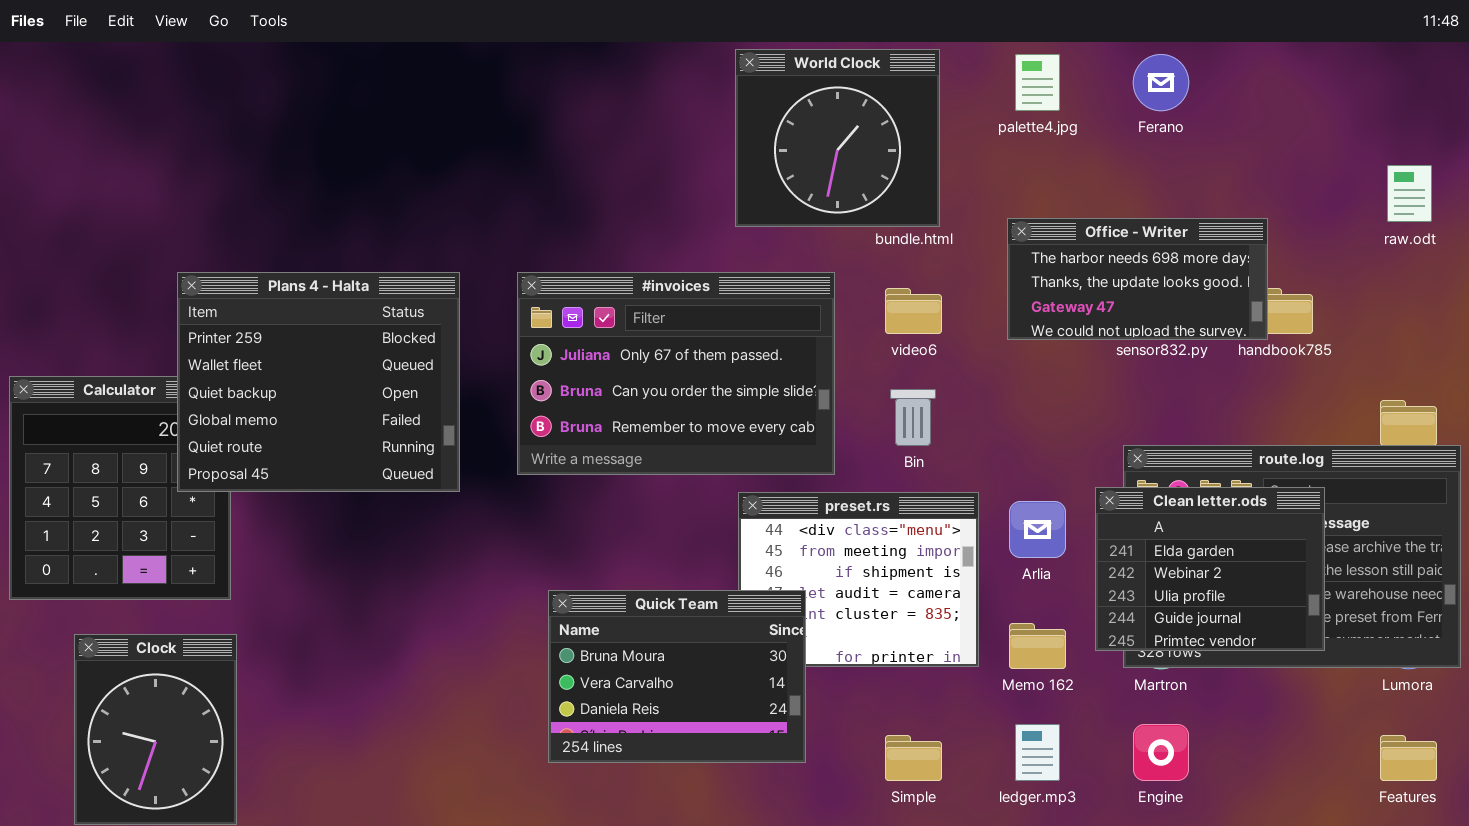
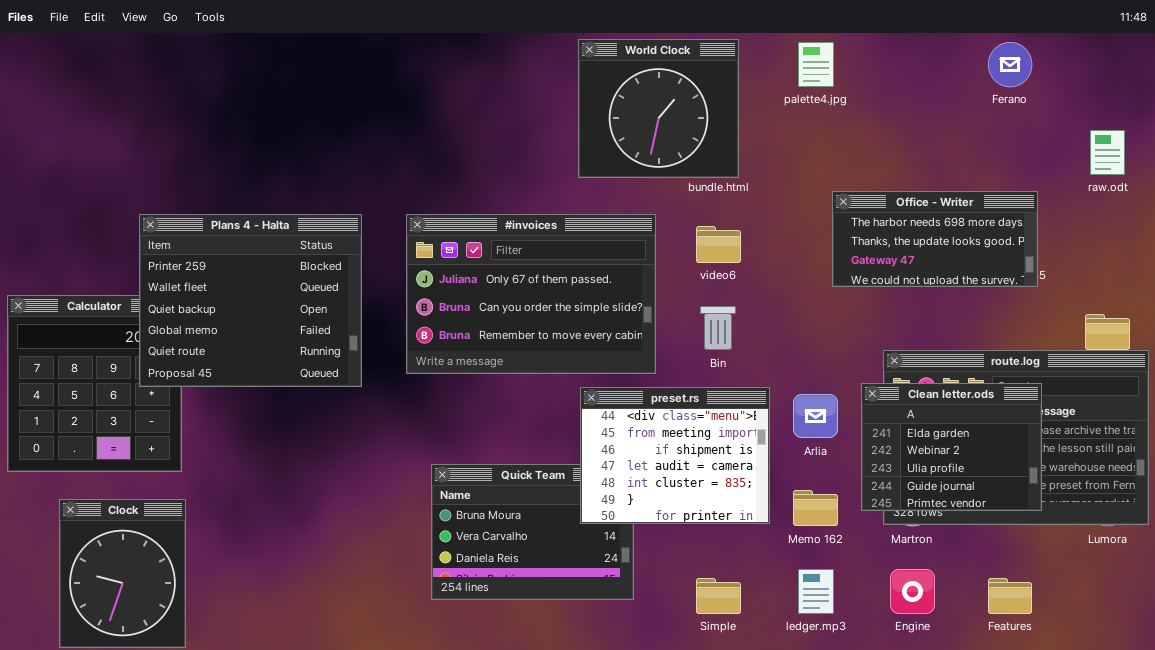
Ferano: [1133,54,1189,111] -> [988,42,1032,87], moved
Office - Writer: [1007,218,1268,340] -> [832,191,1038,287], moved
preset.rs: [738,492,979,667] -> [580,387,770,524], raised
Features: [1380,735,1437,781] -> [988,578,1032,614], moved

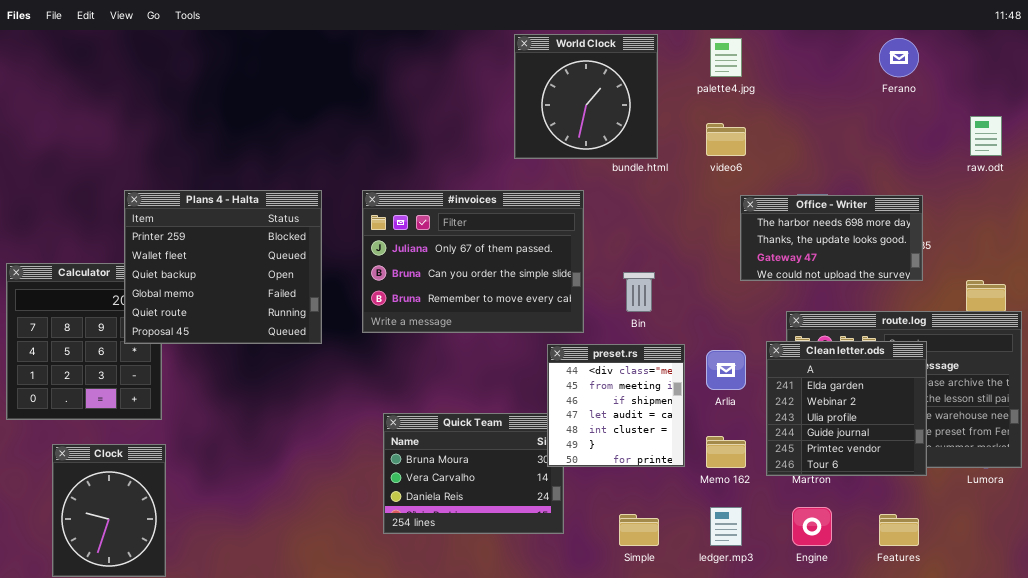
Office - Writer: [832,191,1038,287] -> [740,195,923,281], moved
video6: [696,226,741,263] -> [706,123,746,156], moved
Clean letter.ods: [861,383,1042,511] -> [766,341,927,476], resized
preset.rs: [580,387,770,524] -> [547,344,685,467], resized

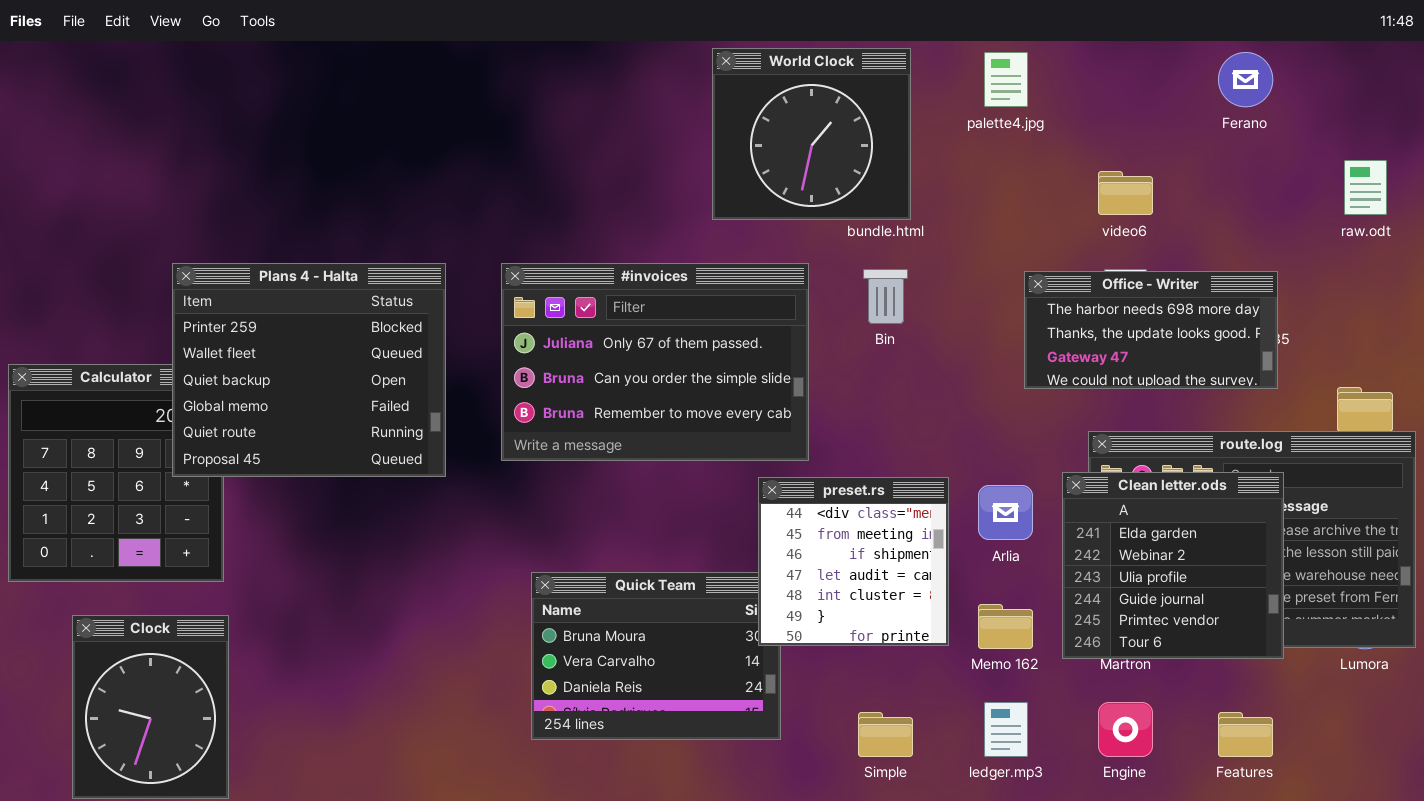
video6: [706,123,746,156] -> [1098,171,1153,215], moved
Bin: [623,272,655,312] -> [863,269,908,324], moved

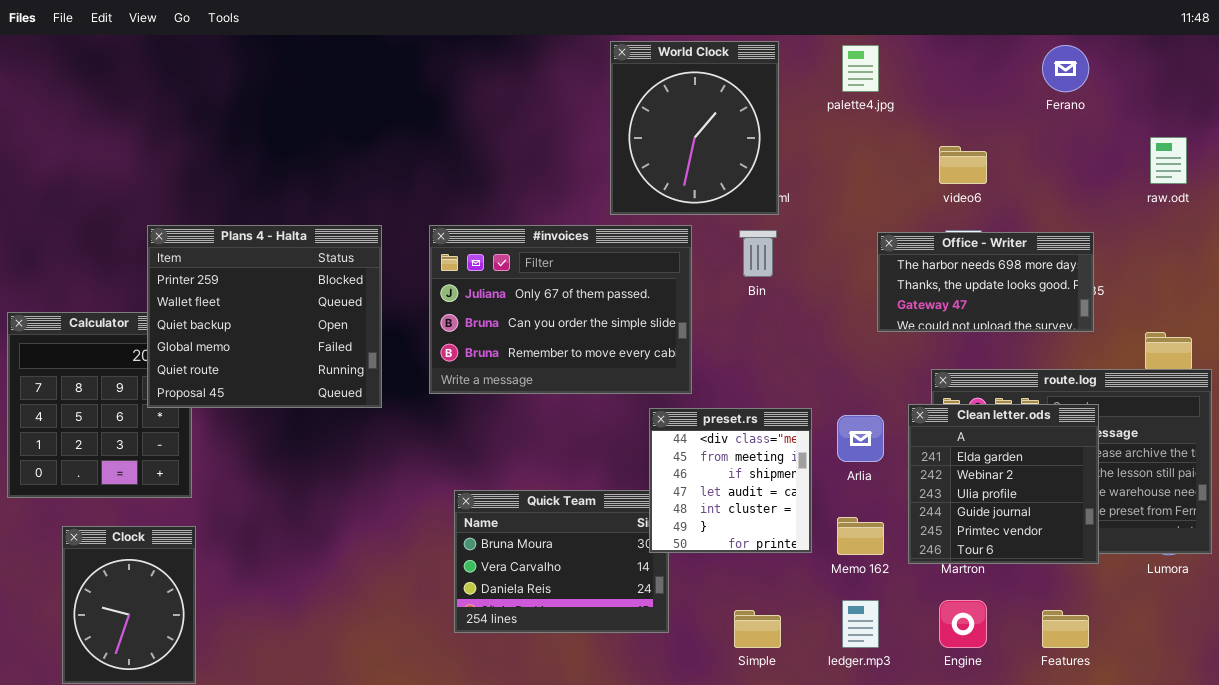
World Clock: [712,48,911,220] -> [610,41,779,215], resized

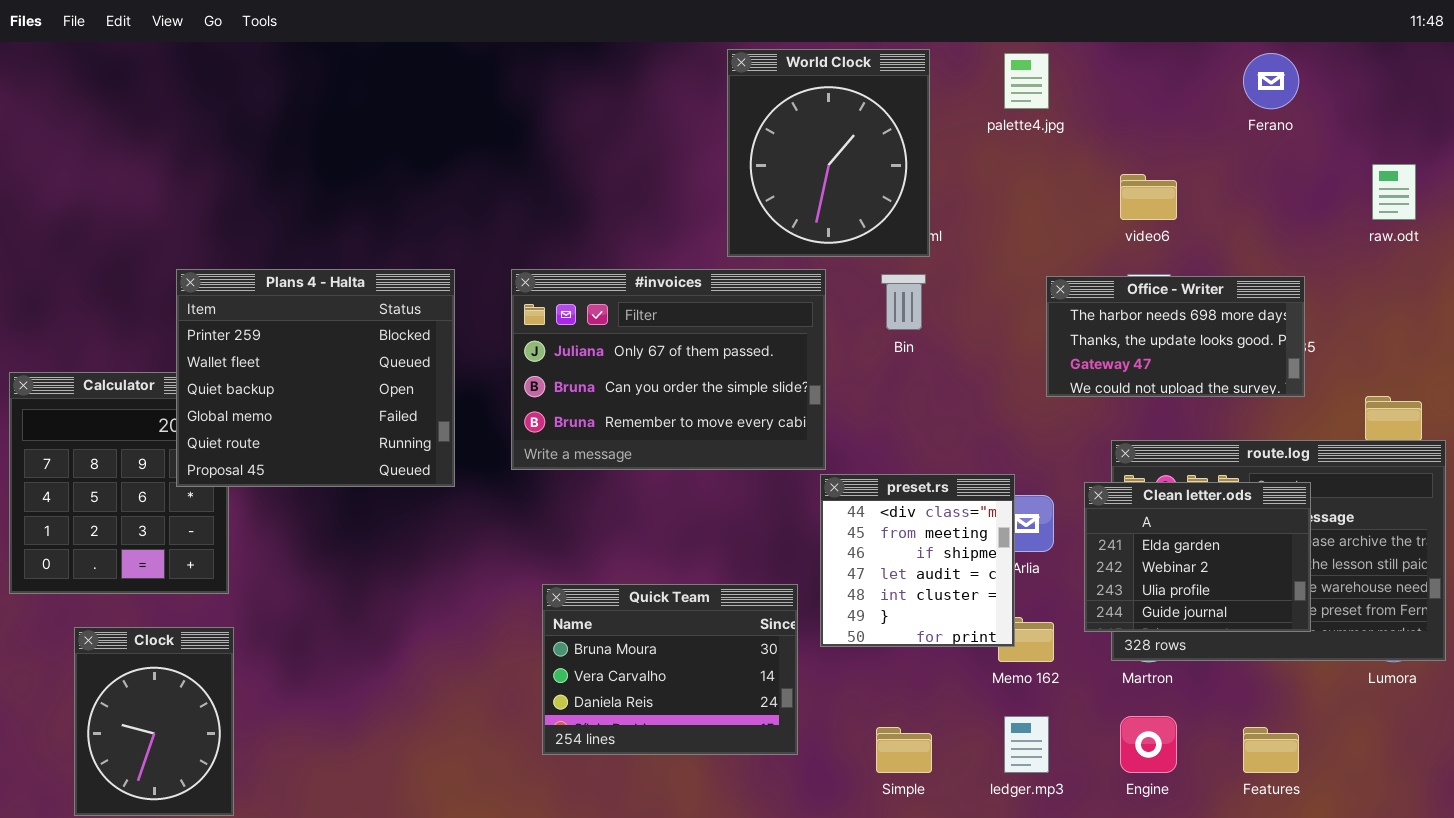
Clean letter.ods: [908,404,1099,564] -> [1084,482,1311,632], resized
preset.rs: [649,408,812,553] -> [820,474,1015,647], moved

